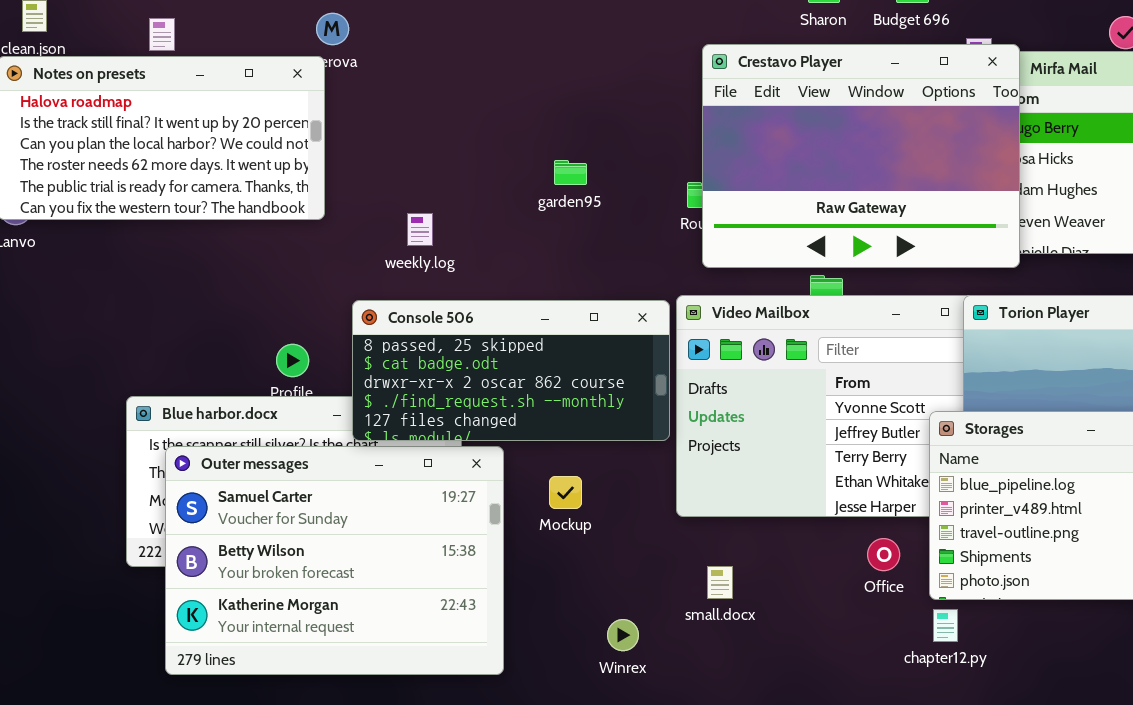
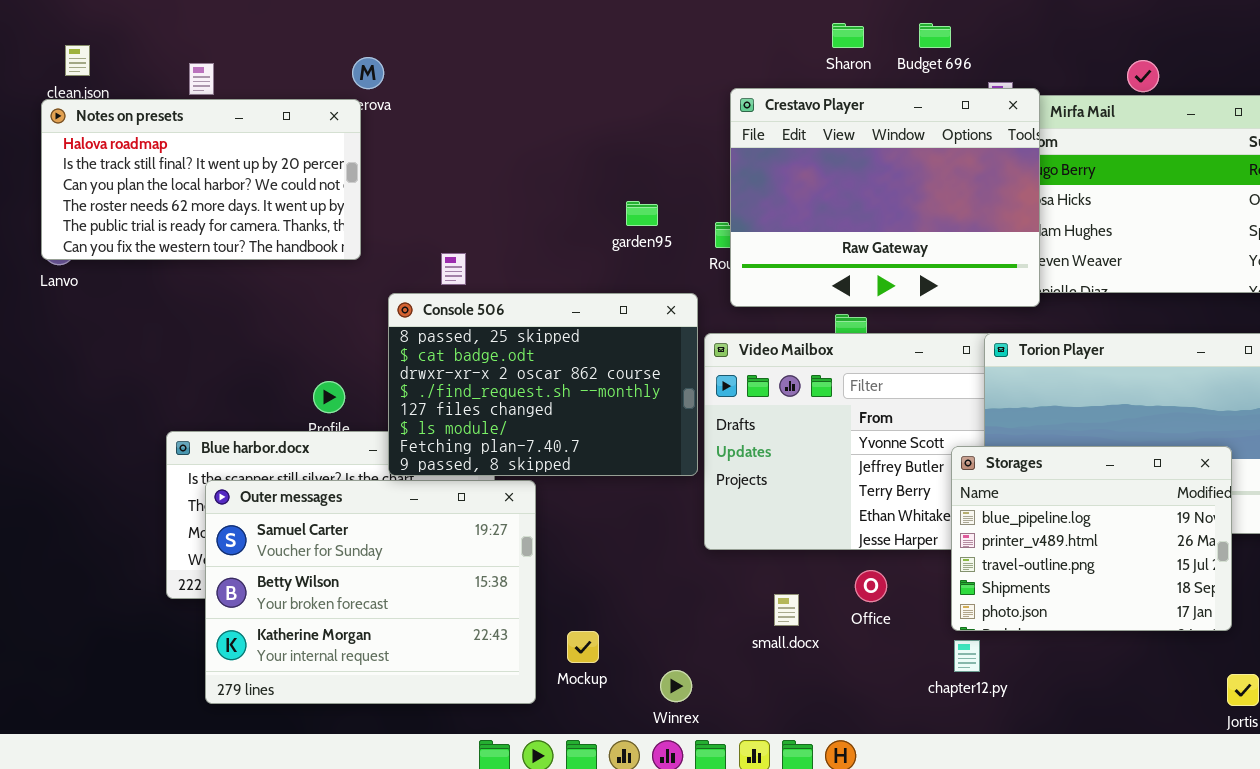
garden95: [554,160,587,185] -> [626,201,658,226], moved
Console 506: [352,300,670,441] -> [388,293,698,476], resized
Mockup: [549,476,582,509] -> [567,631,599,663], moved
Office: [867,538,900,571] -> [855,570,887,602], moved
small.docx: [707,566,733,599] -> [774,594,799,626], moved
Winrex: [607,619,639,651] -> [660,670,692,702], moved

